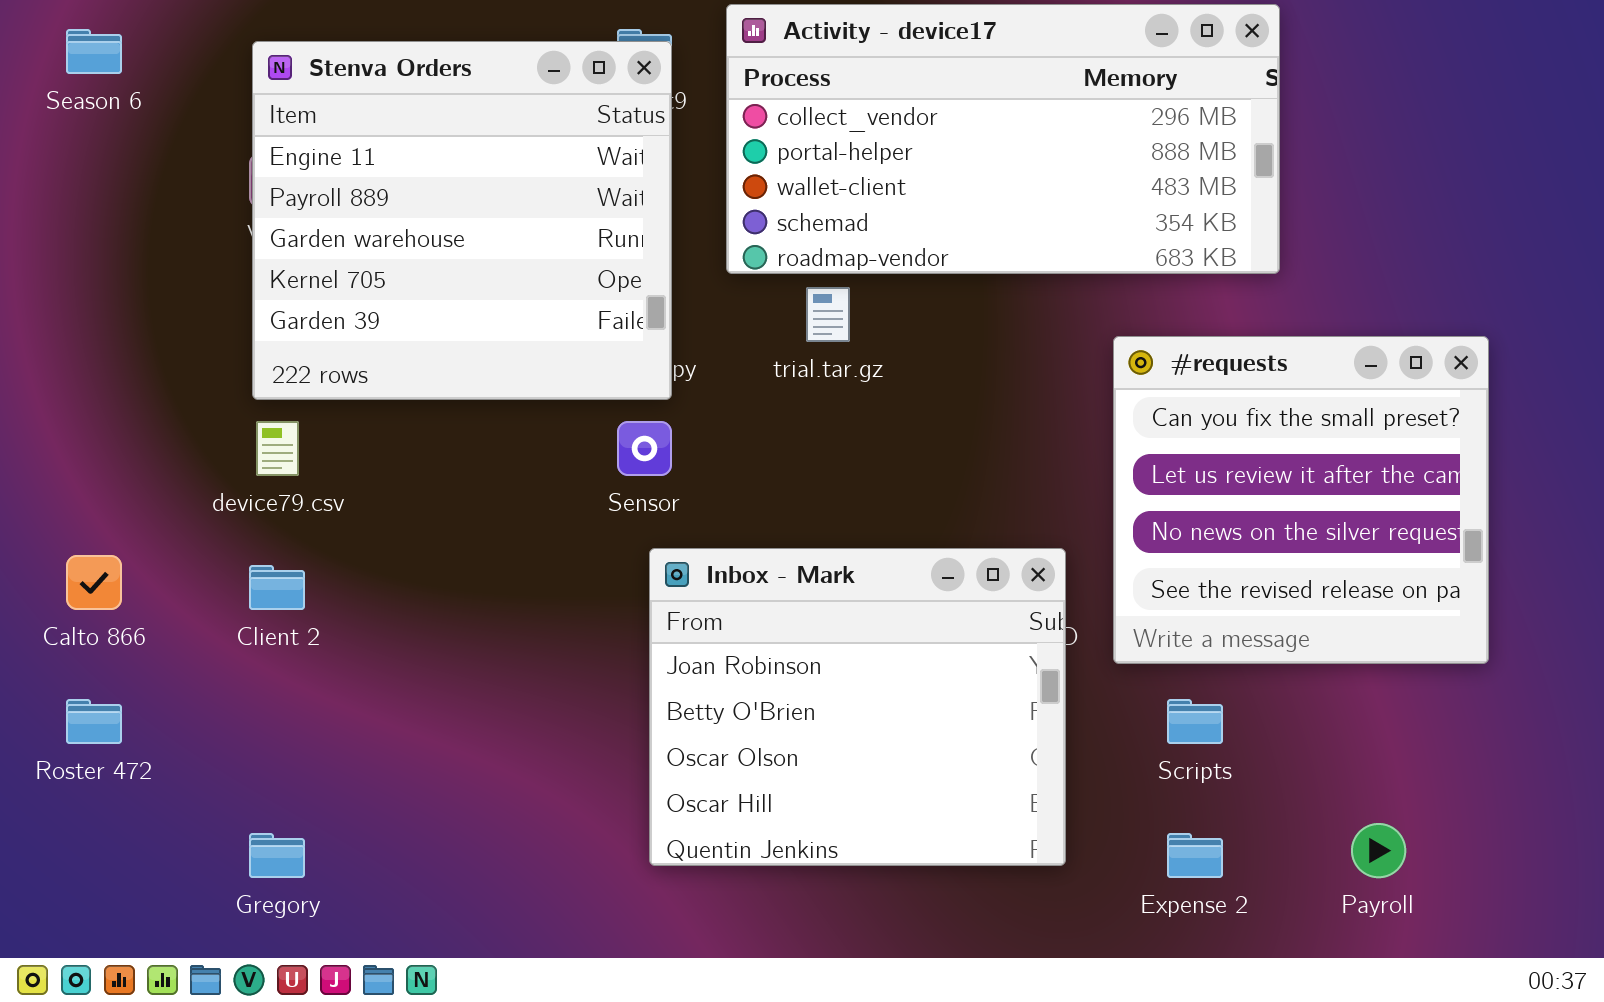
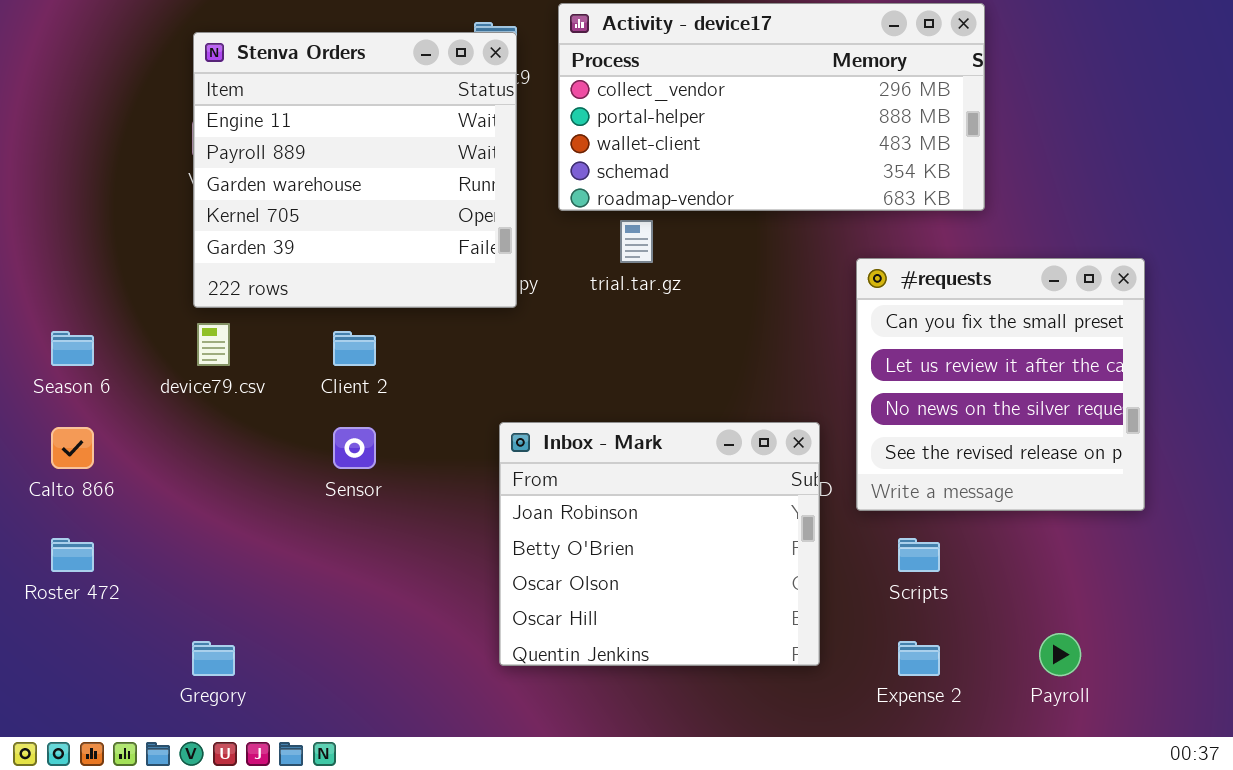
Season 6: [66,29,122,74] -> [51,331,94,366], moved
Sensor: [617,421,672,476] -> [333,427,376,469], moved
Client 2: [249,565,305,610] -> [333,331,376,366], moved

